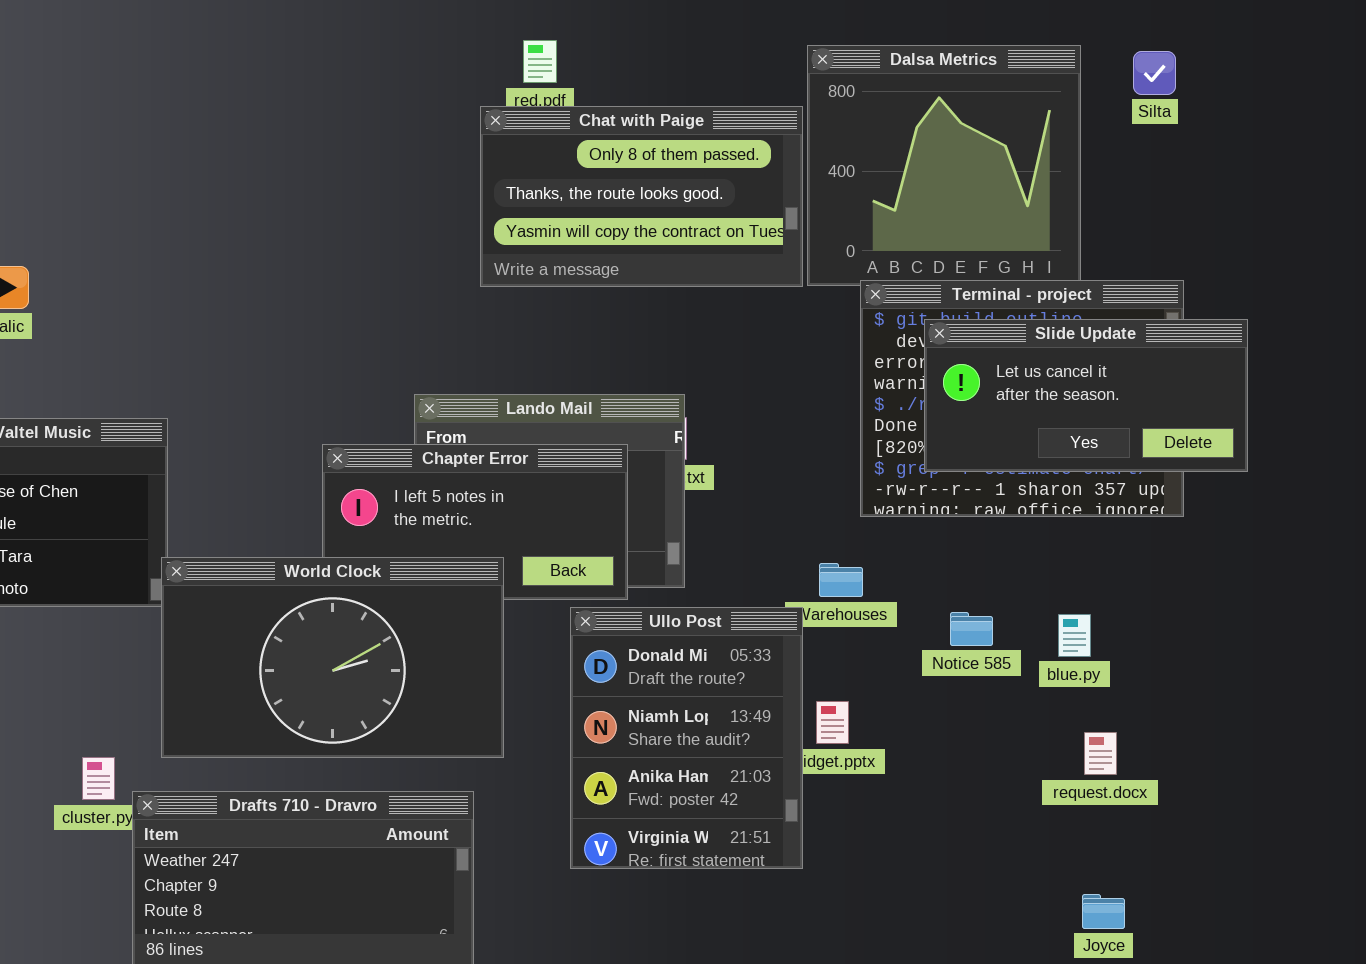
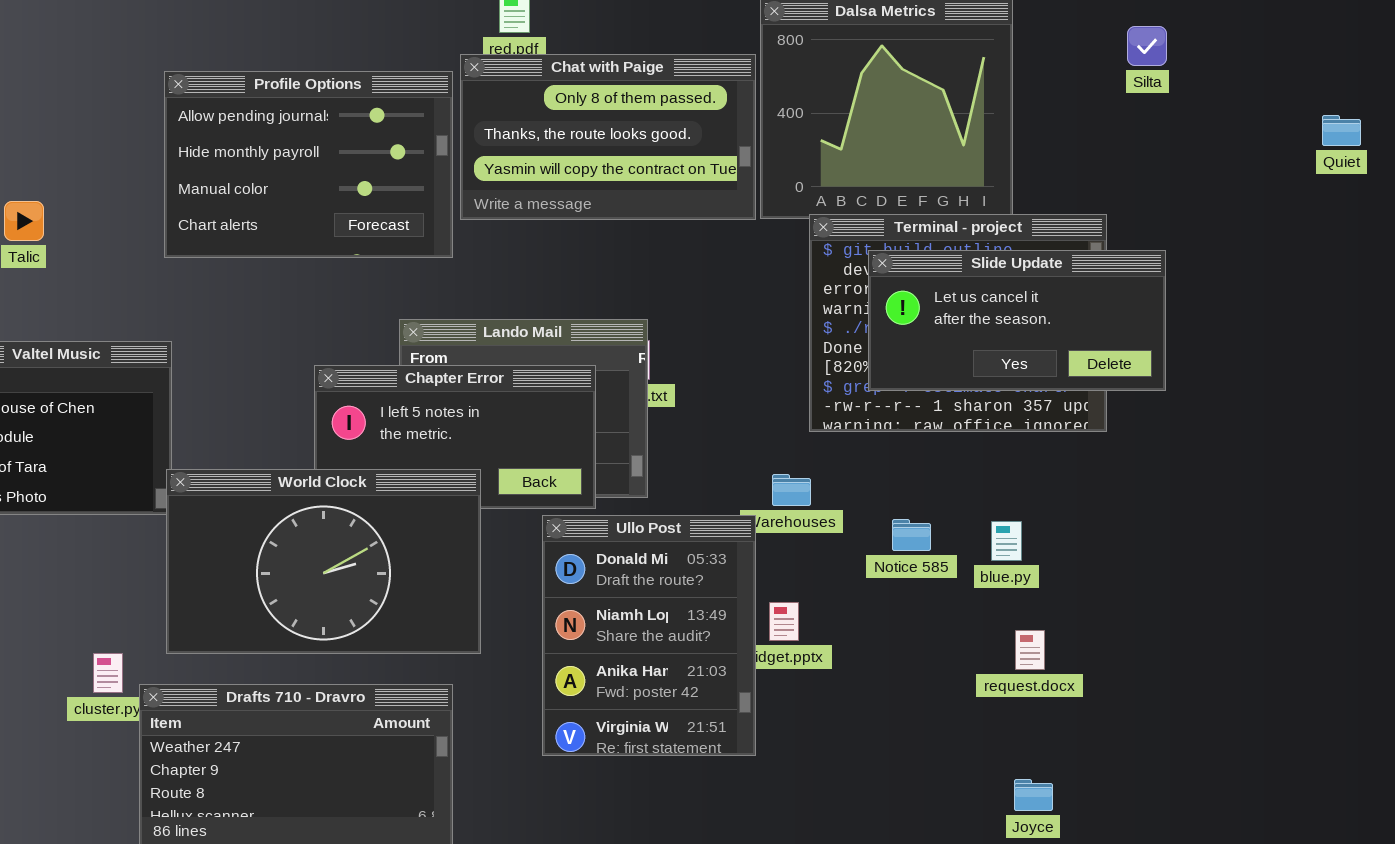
Silta: [1133,51,1176,95] -> [1127,26,1167,66], moved
Profile Options: none -> [164,71,453,258], opened

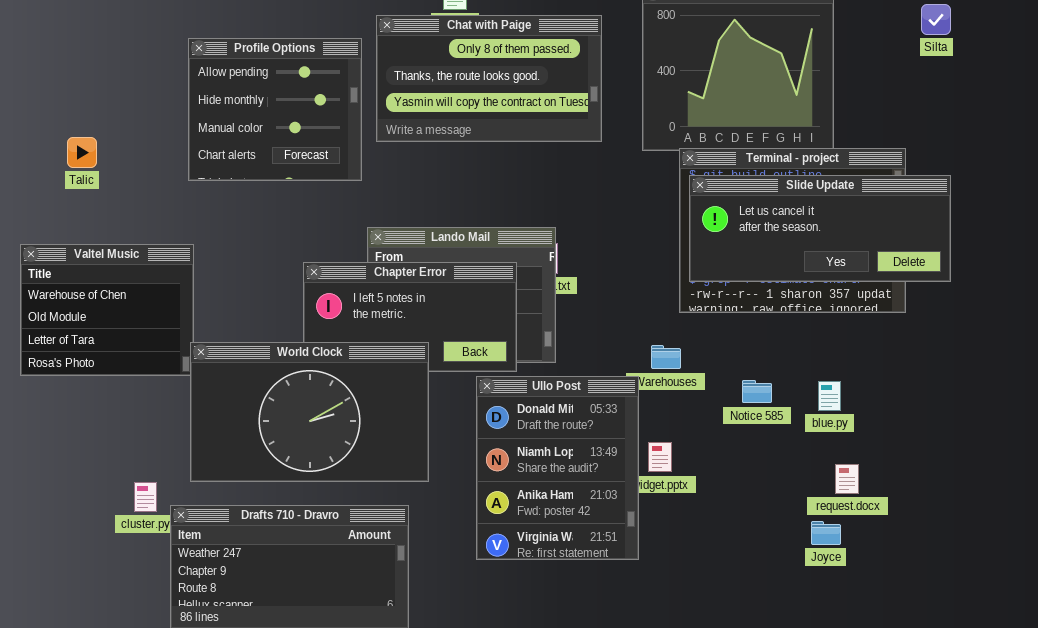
Chat with Paige: [460,54,756,220] -> [376,15,602,142], moved
Profile Options: [164,71,453,258] -> [188,38,362,181], resized
Slide Update: [868,250,1166,391] -> [689,175,951,282], resized
Joyce: [1014,779,1053,811] -> [811,521,841,545], moved

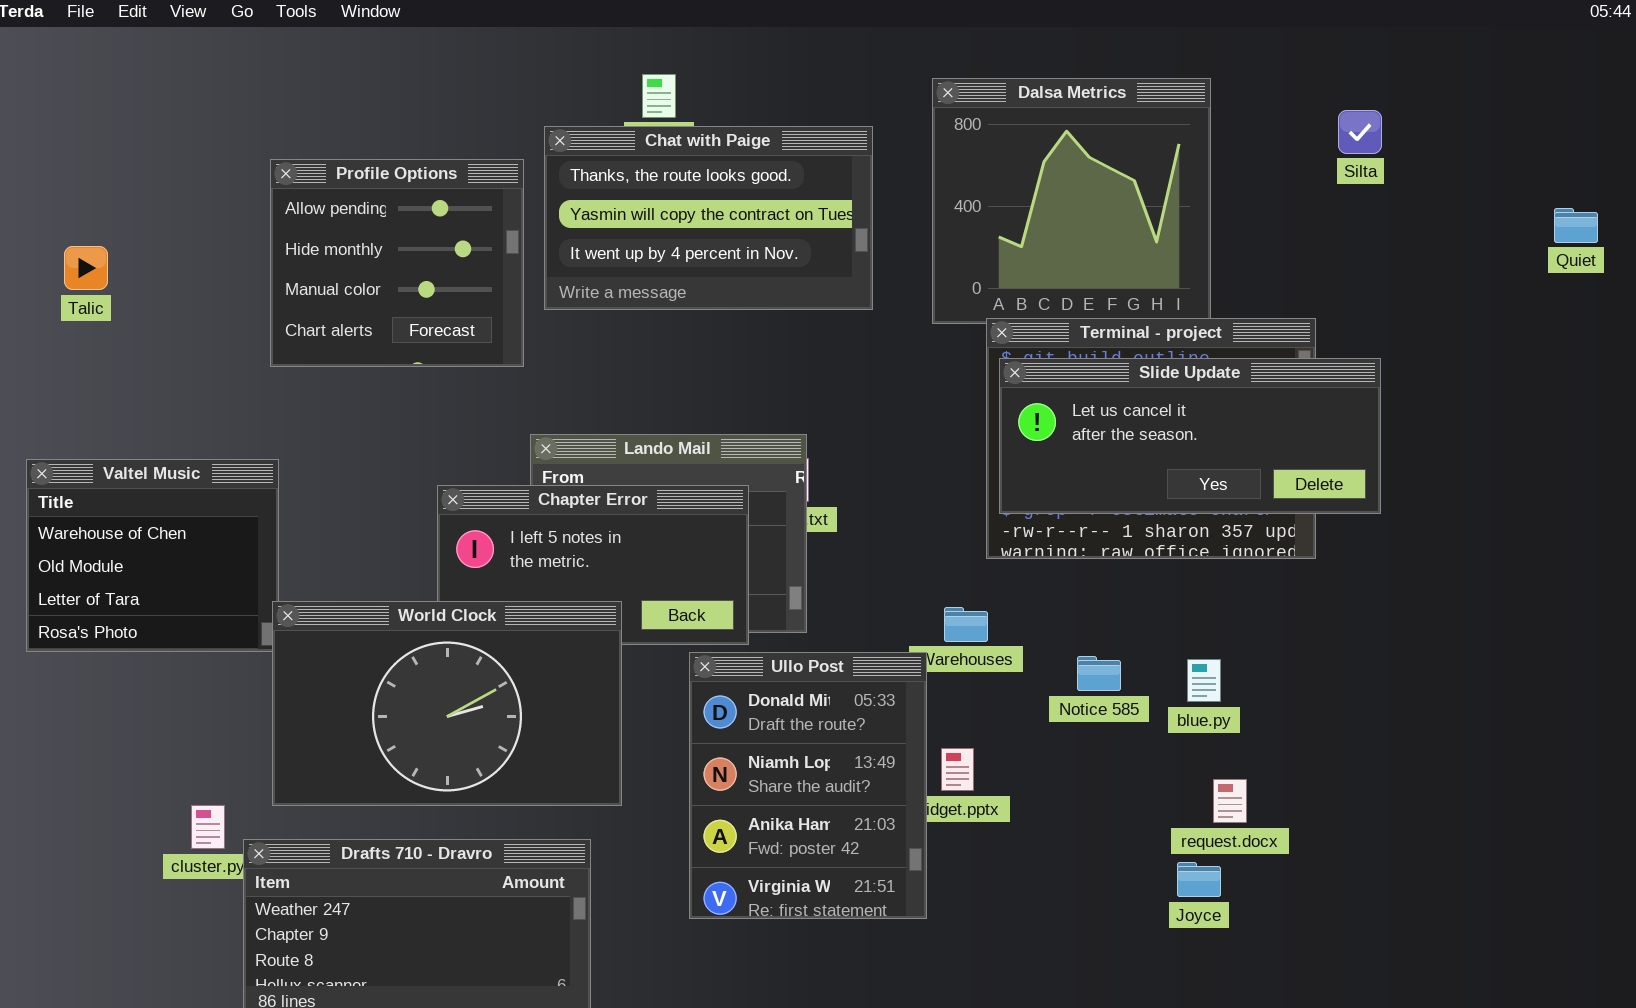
Chat with Paige: [376,15,602,142] -> [544,126,873,310], scrolled down 1 row
Talic: [67,137,97,168] -> [64,246,108,290], moved

